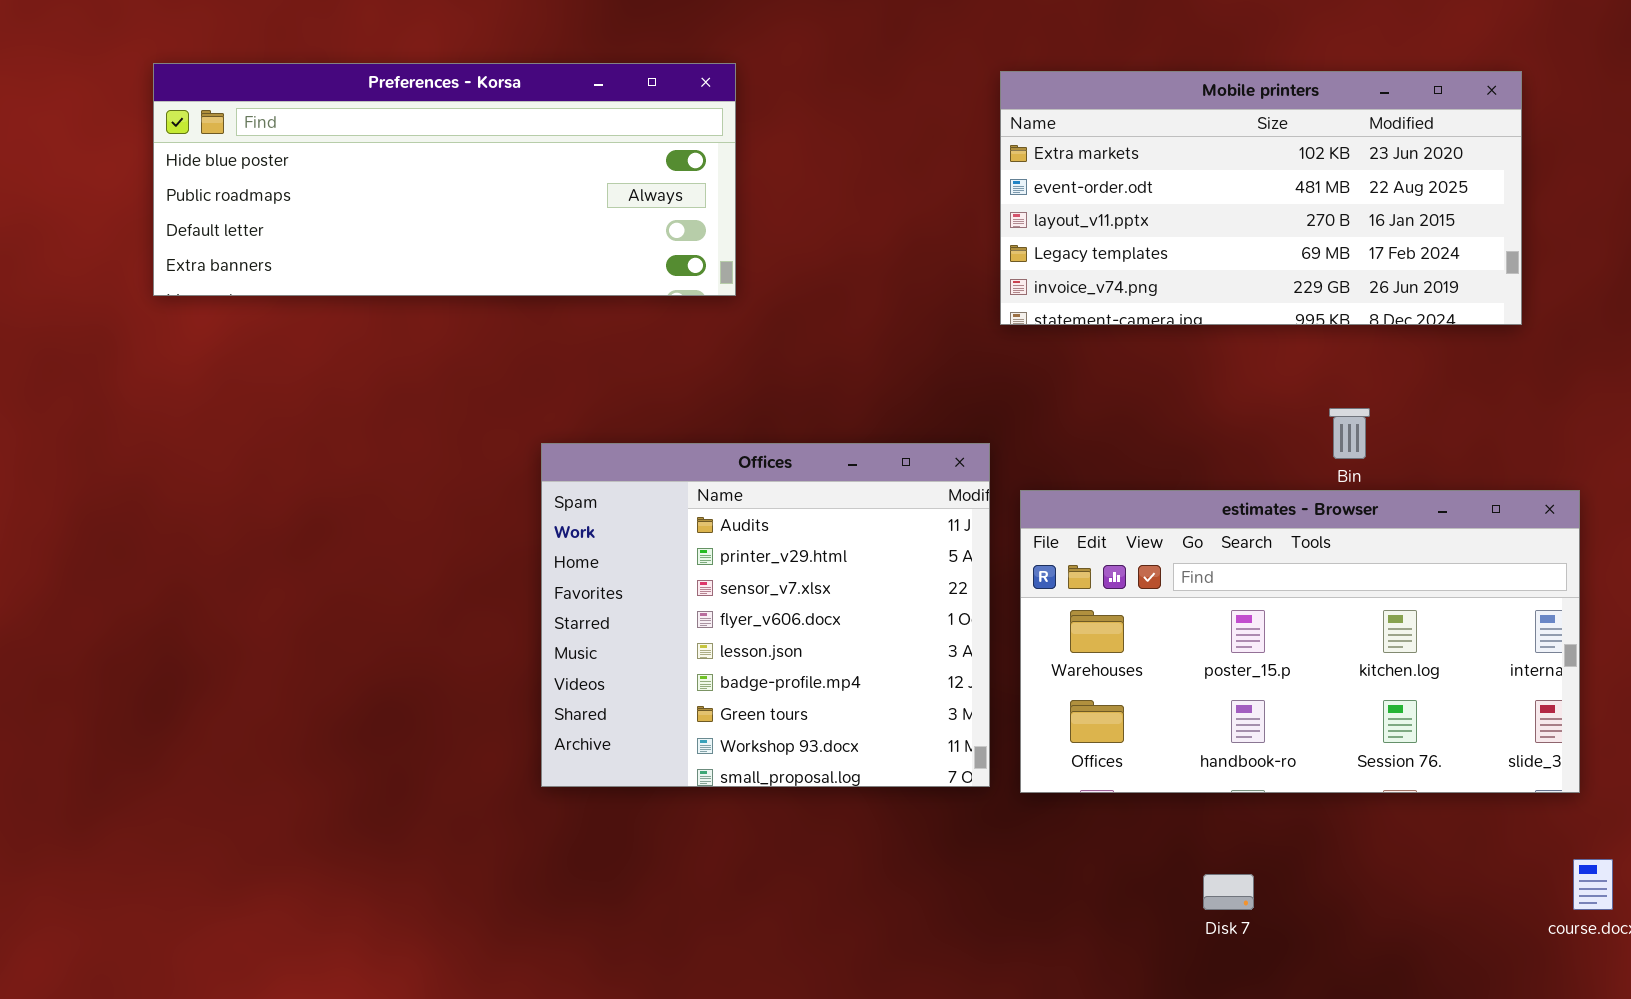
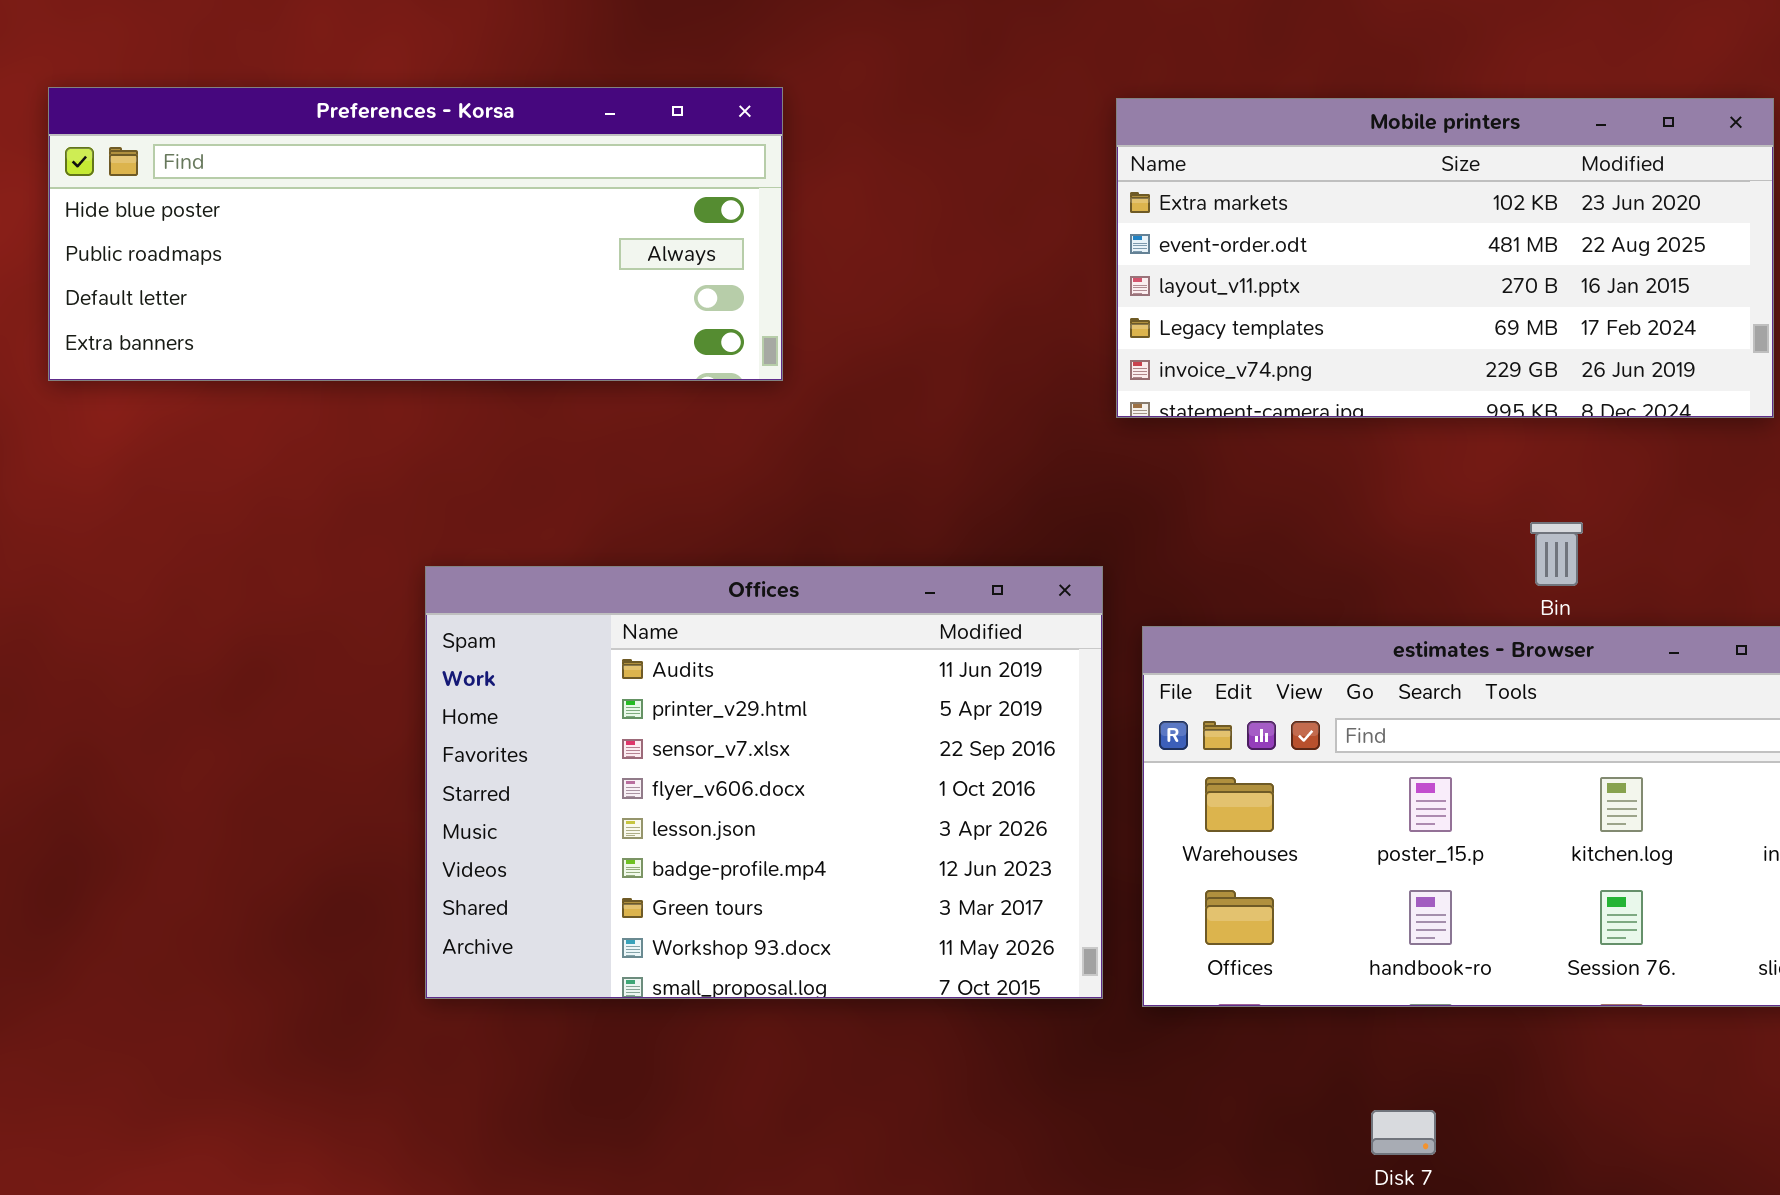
Offices: [541,443,990,787] -> [425,566,1103,999], resized

